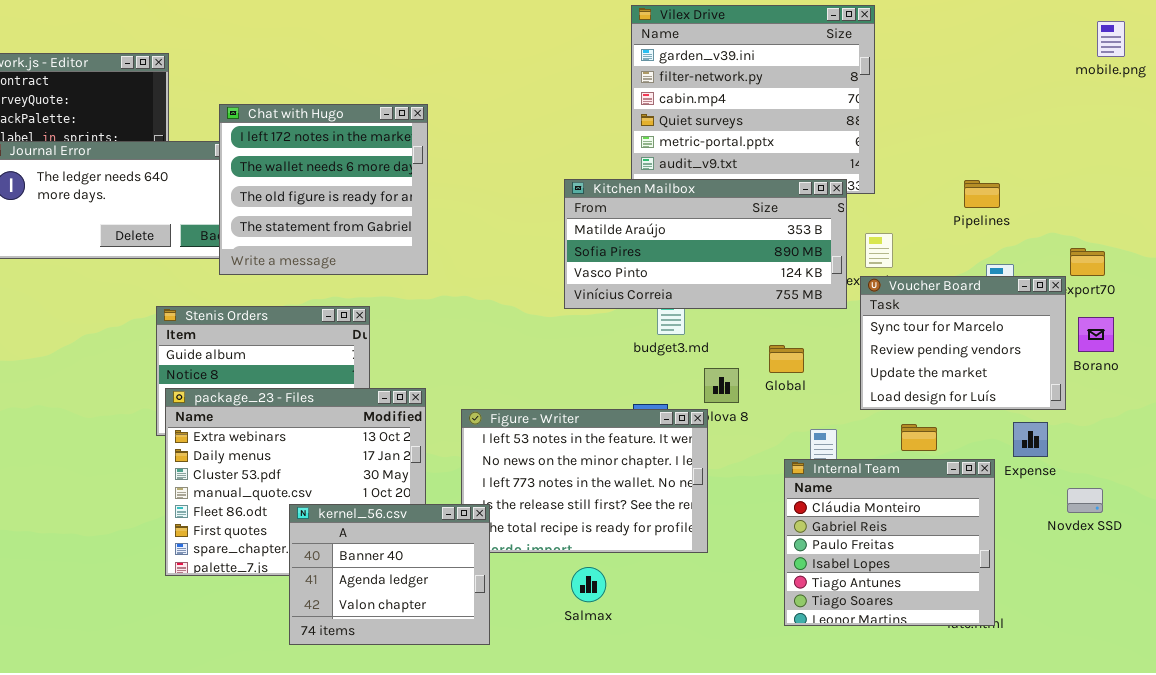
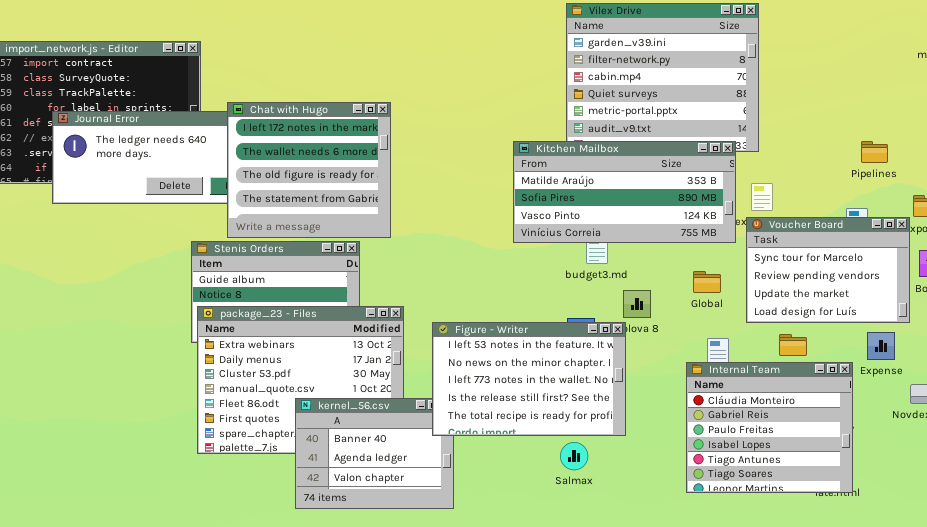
Chat with Hugo: [219,104,428,275] -> [227,102,391,238], moved
Pipelines: [964,180,1000,208] -> [861,141,888,163], moved
Global: [769,345,804,373] -> [693,271,721,293], moved
Figure - Writer: [461,409,708,553] -> [432,322,626,436], raised
Salmax: [571,567,606,602] -> [560,442,588,470], moved

